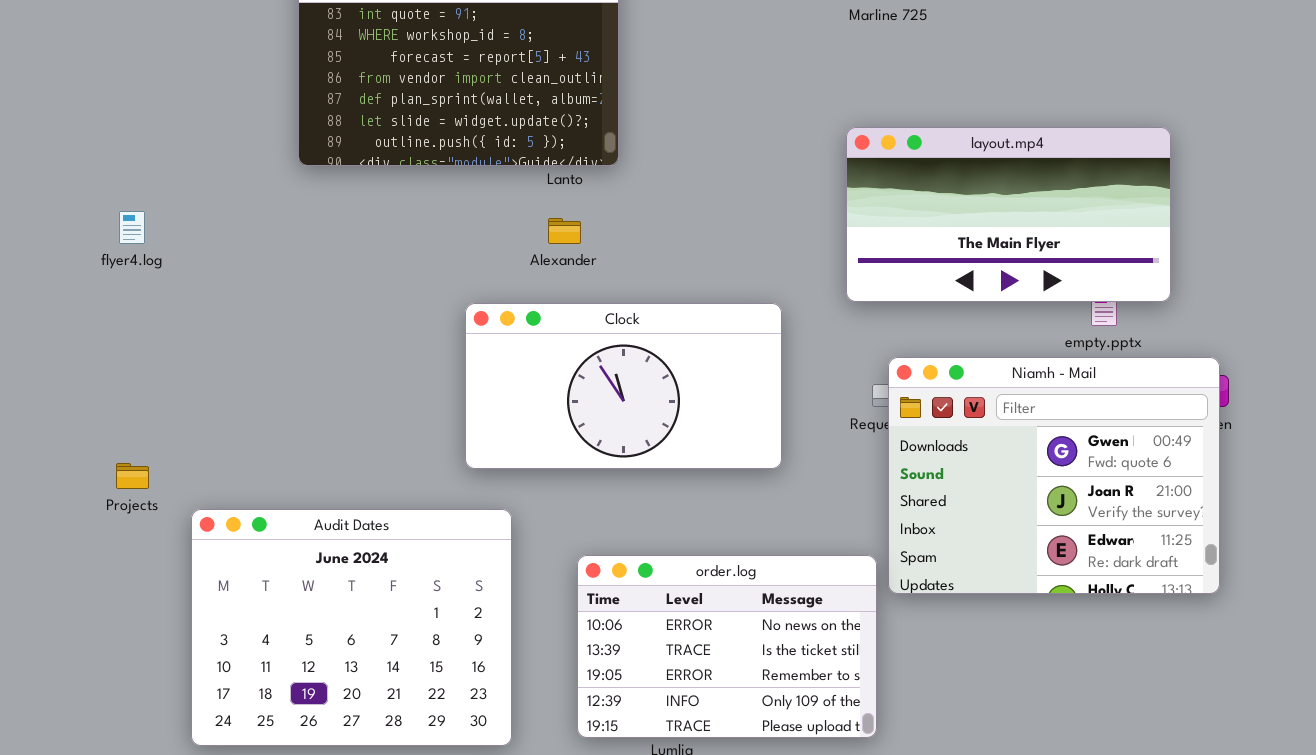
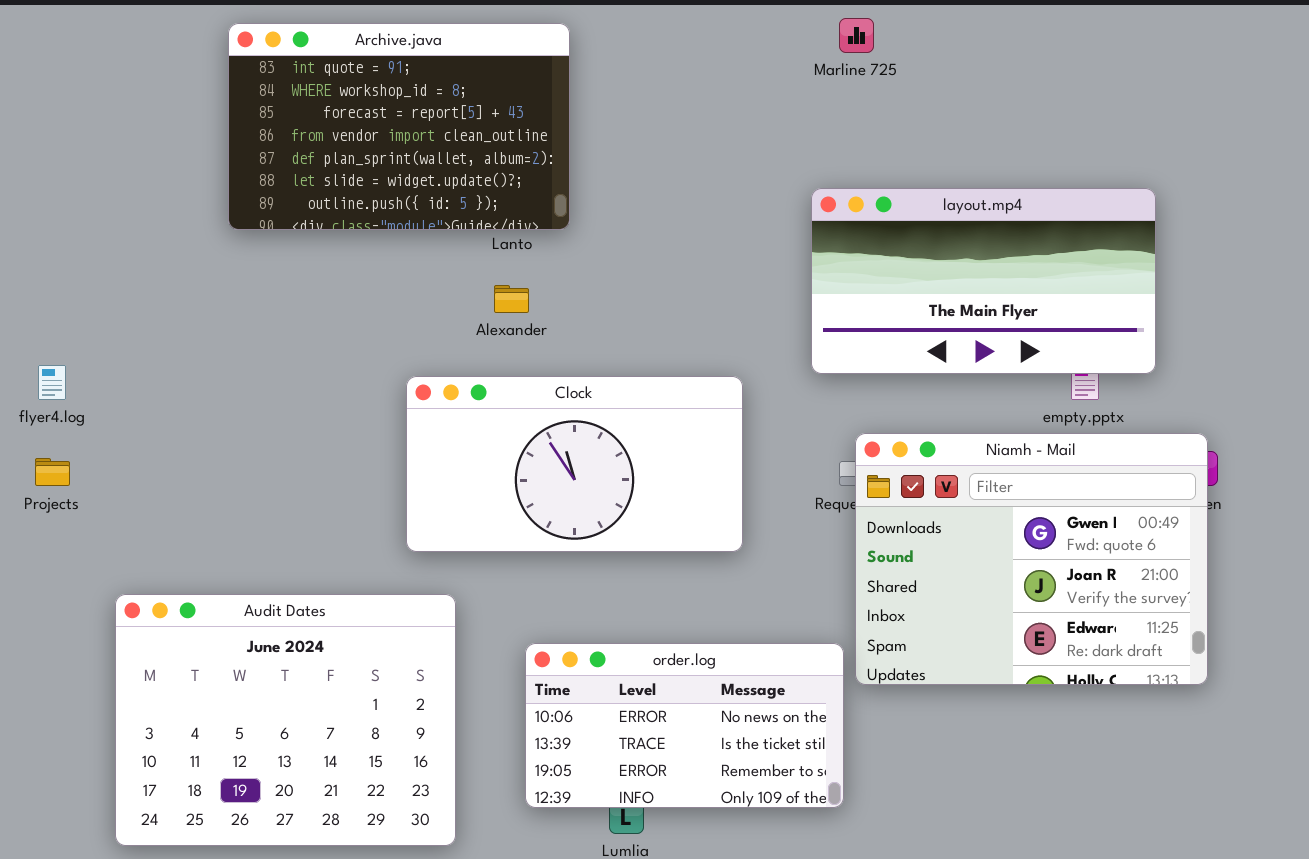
flyer4.log: [119,211,145,244] -> [38,365,66,400], moved
Projects: [116,463,149,489] -> [35,458,70,486], moved
order.log: [577,555,877,738] -> [525,643,844,808], resized

